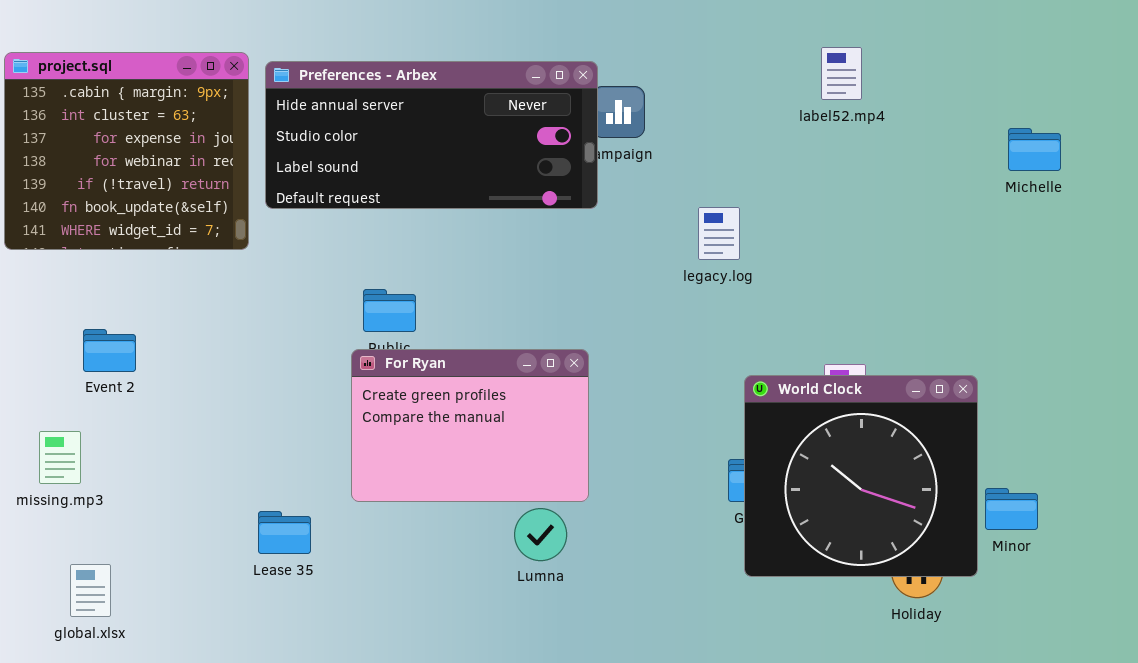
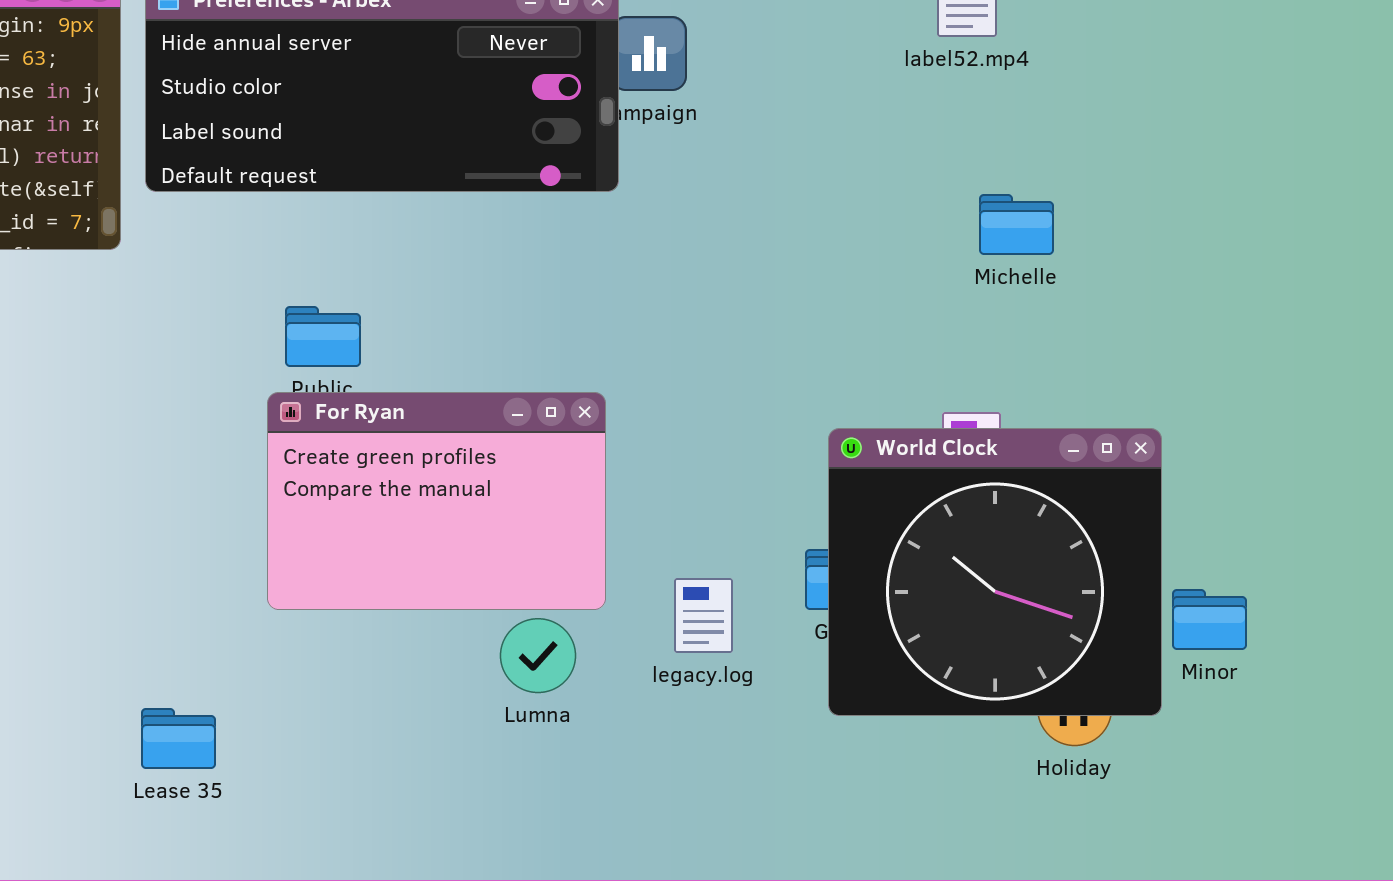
Michelle: [1008,128,1061,171] -> [979,194,1054,255], moved
legacy.log: [698,207,740,260] -> [674,578,733,653], moved
Lease 35: [258,511,311,554] -> [141,708,216,769], moved

